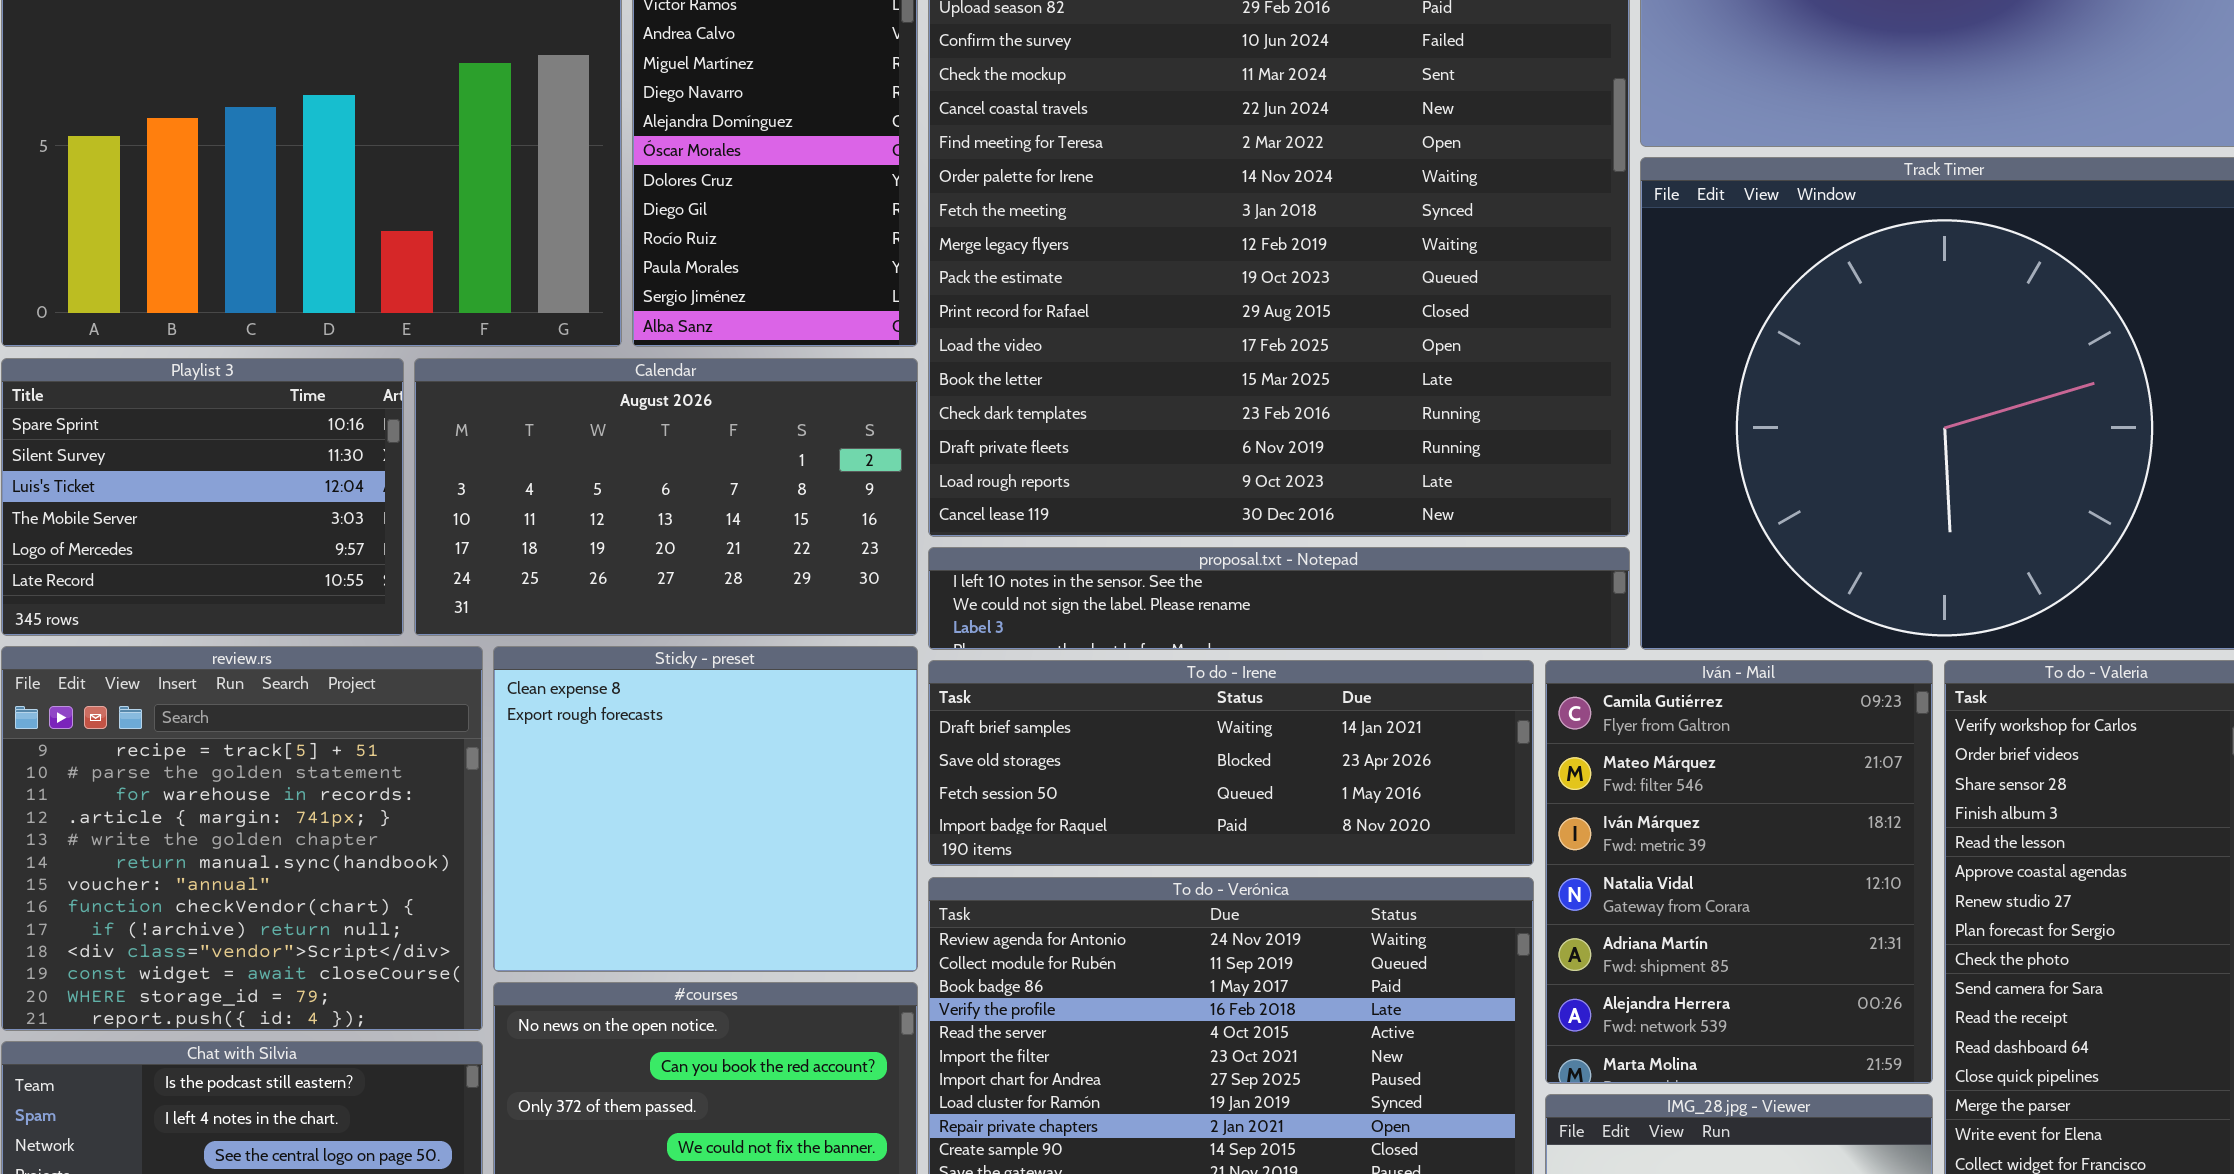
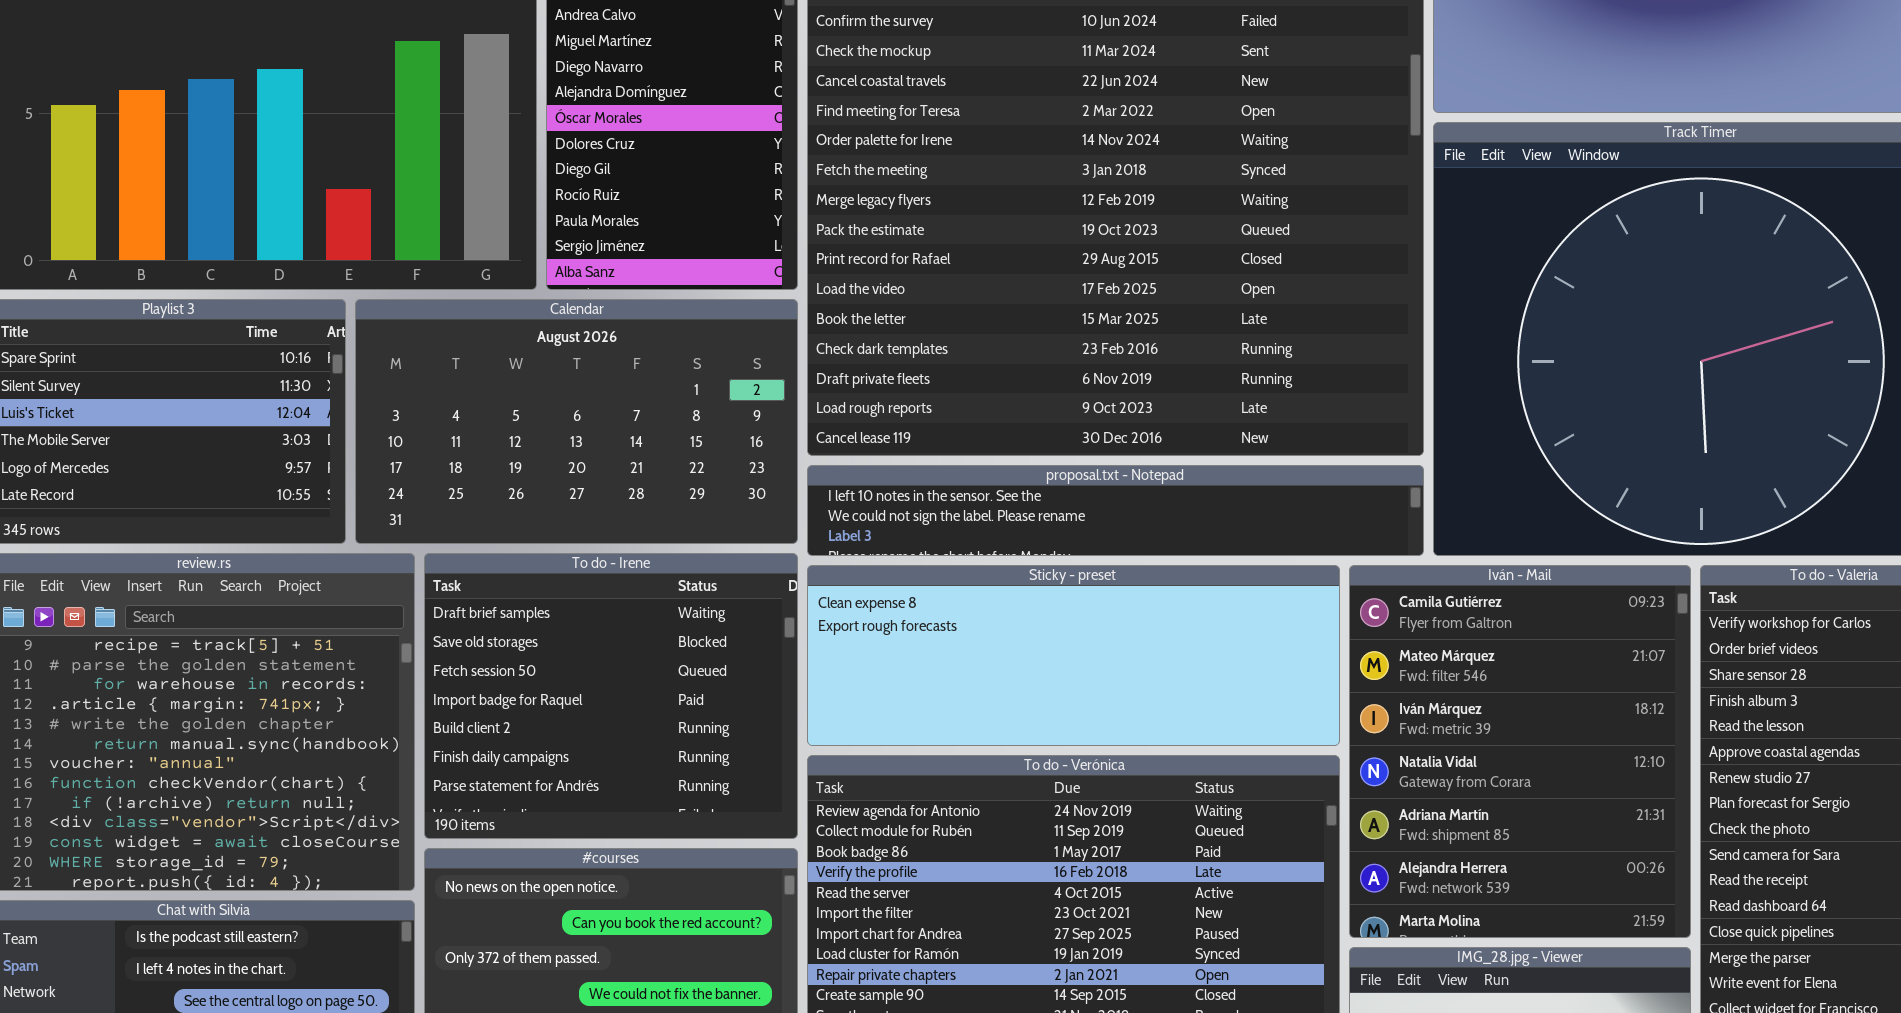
Sticky - preset: [493,646,918,972] -> [807,565,1340,746], moved, resized
To do - Irene: [928,660,1534,866] -> [424,553,798,839], moved, resized

